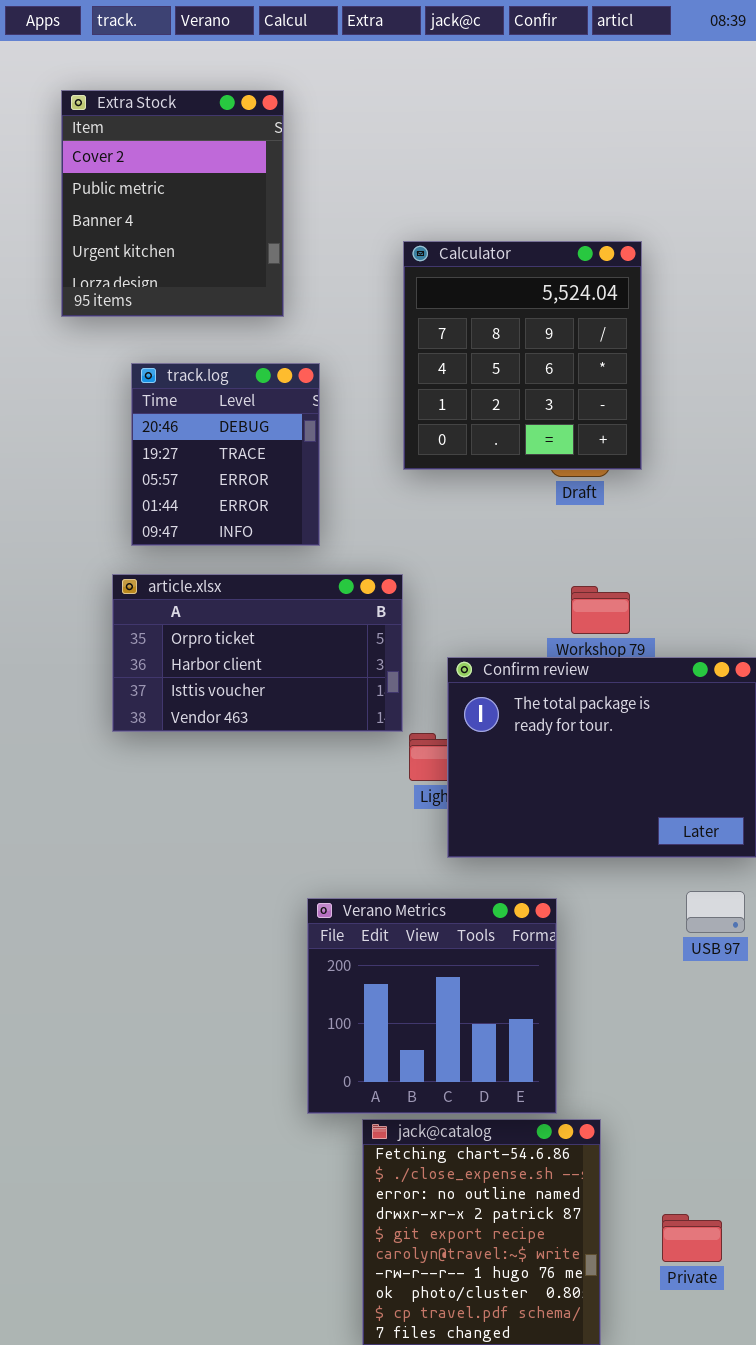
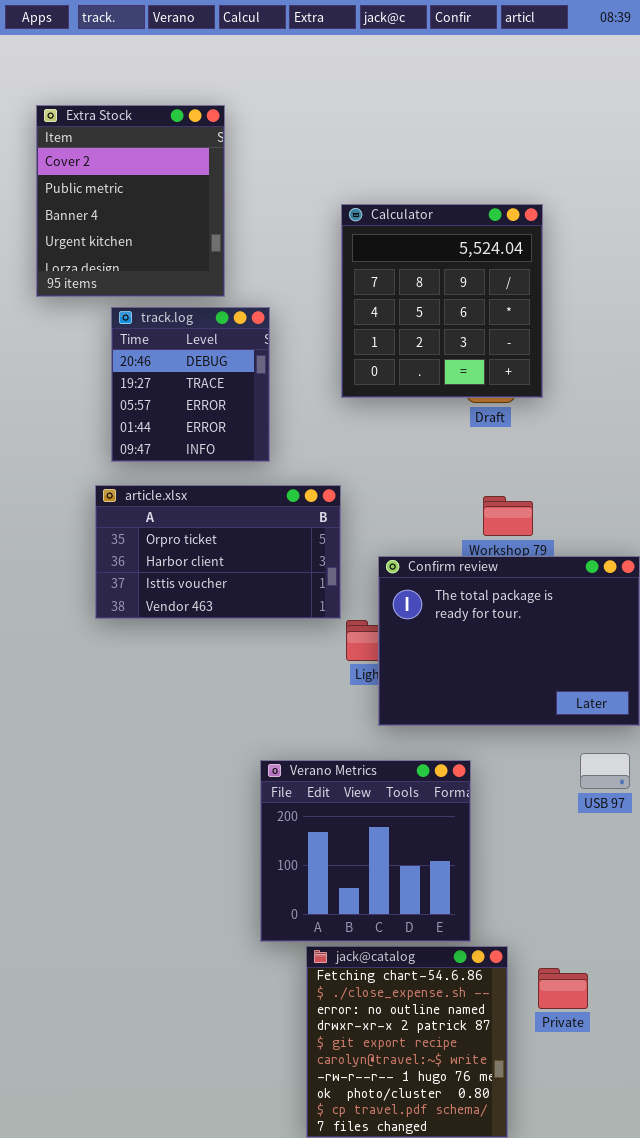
Extra Stock: [61,90,284,317] -> [36,105,225,297], moved
Private: [662,1214,722,1262] -> [538,968,588,1009], moved

